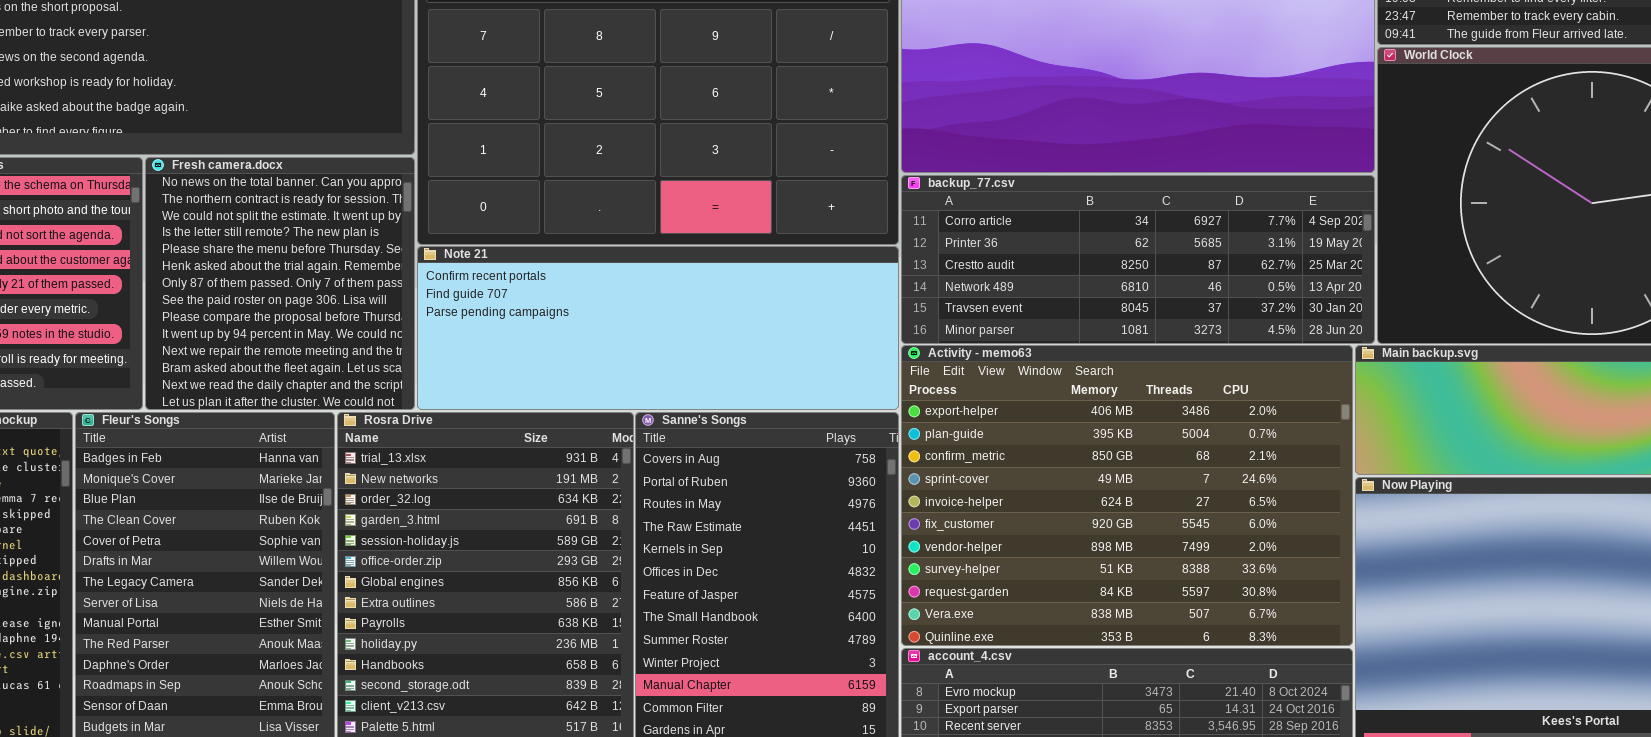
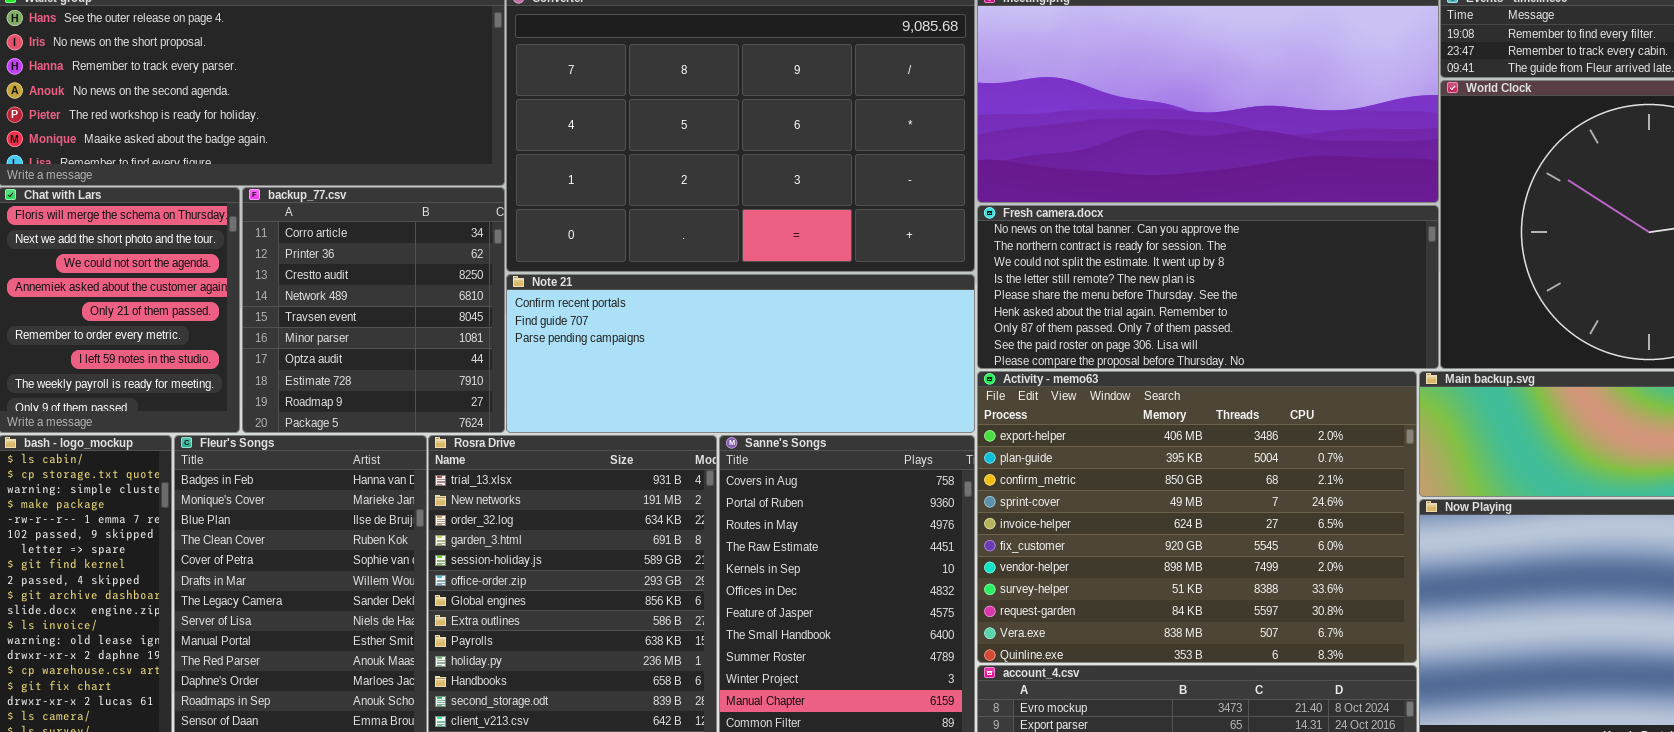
Fresh camera.docx: [145,157,415,410] -> [977,205,1439,369], moved, resized
backup_77.csv: [901,175,1375,344] -> [242,187,505,433], moved, resized

